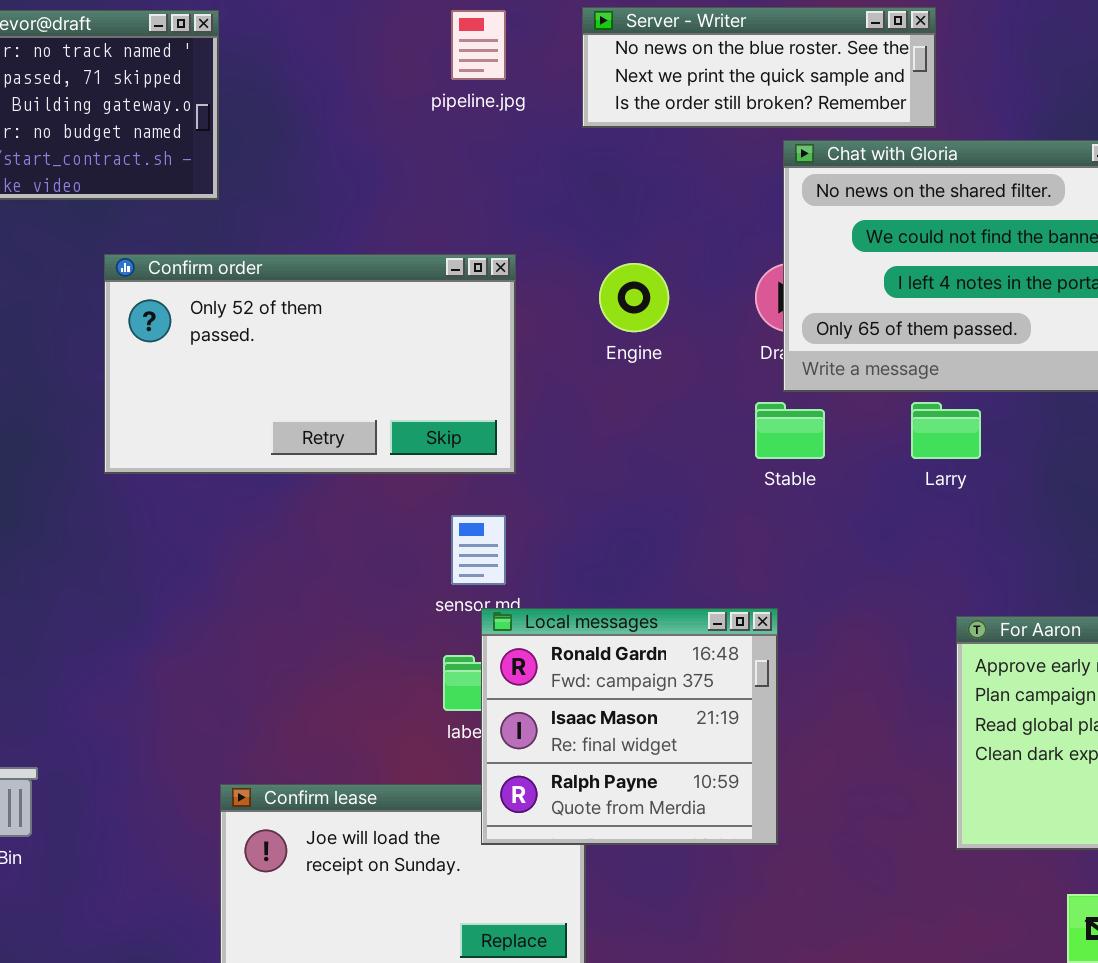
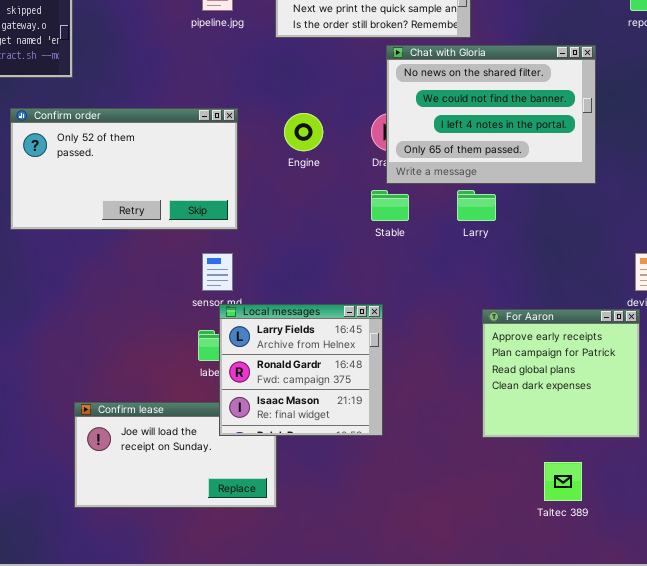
Local messages: [481,608,778,845] -> [219,304,383,436], scrolled up 1 row

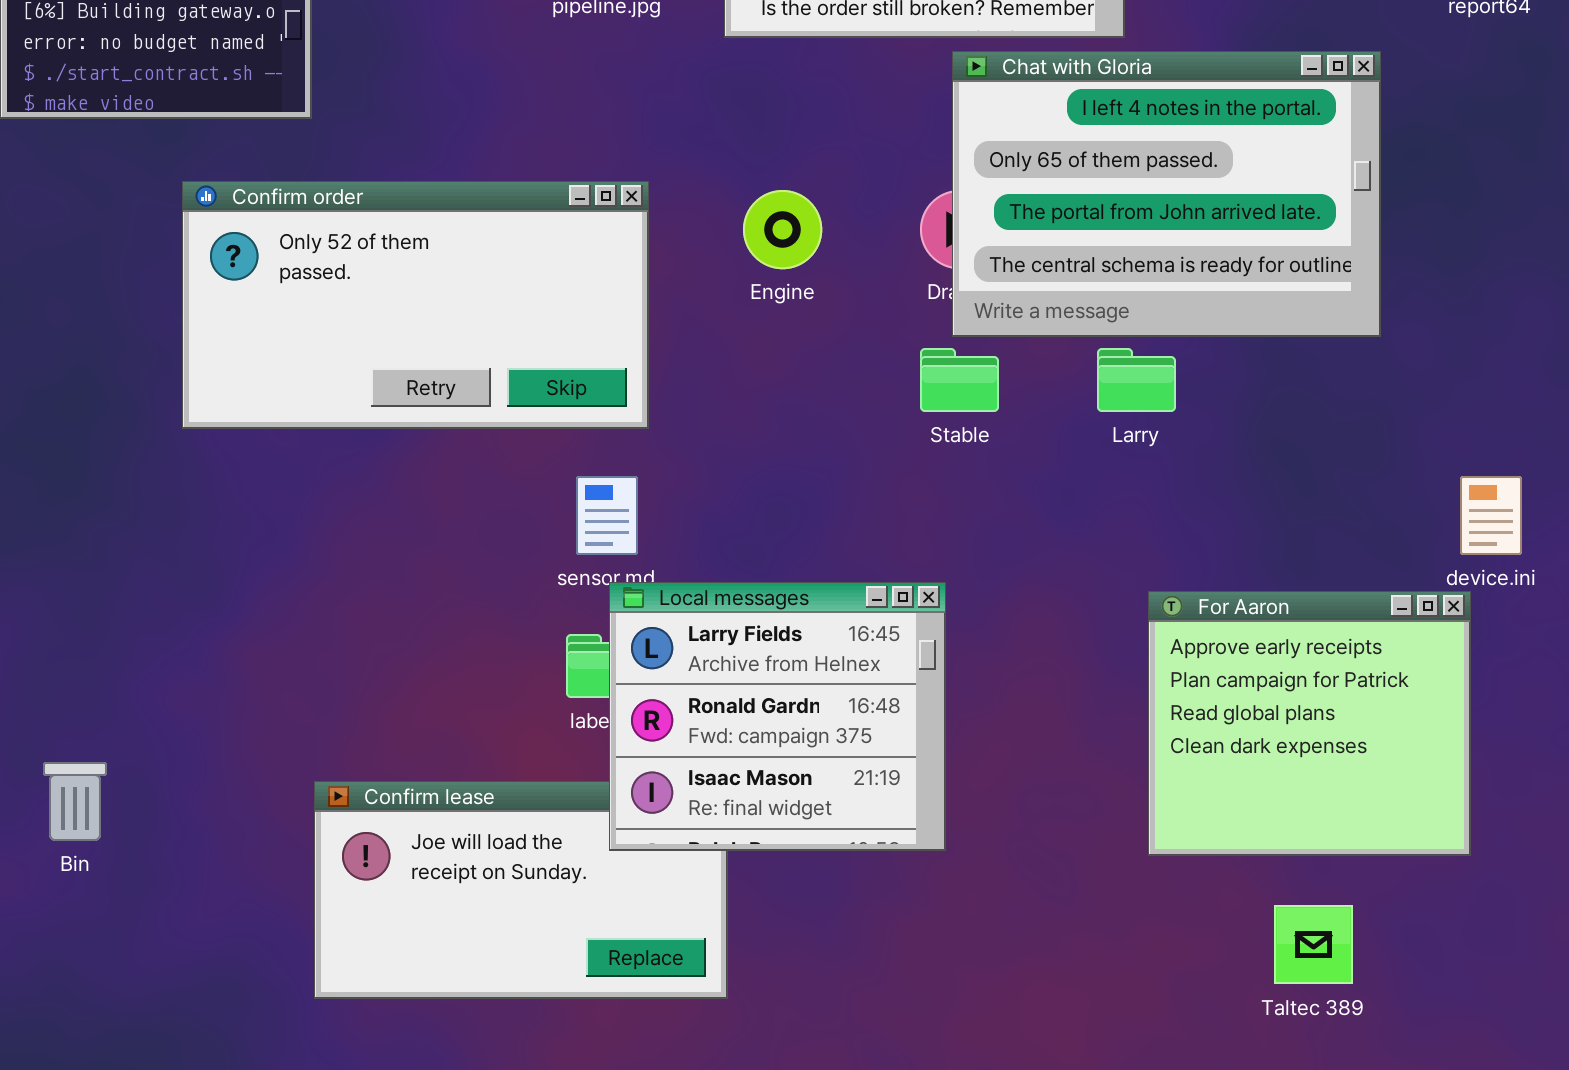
Chat with Gloria: [386,45,596,184] -> [952,51,1381,337], scrolled down 2 rows

